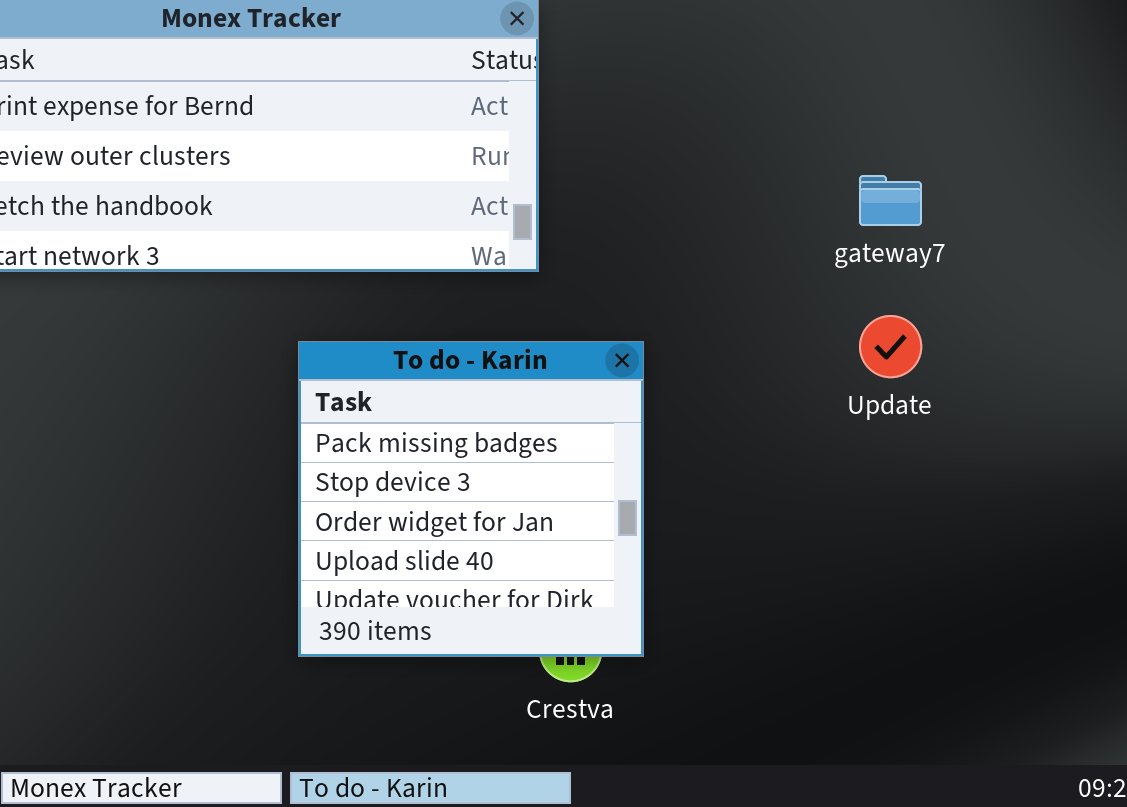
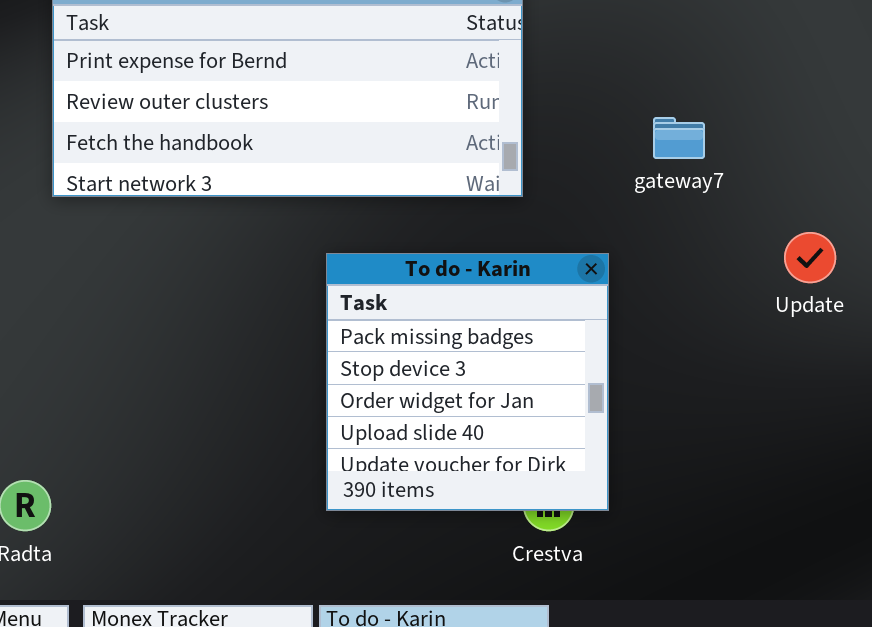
gateway7: [859,175,922,226] -> [653,117,705,159], moved

